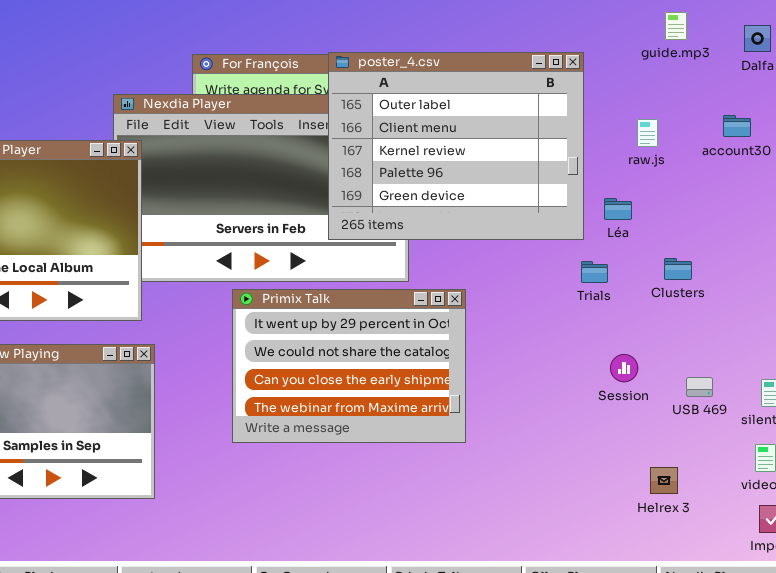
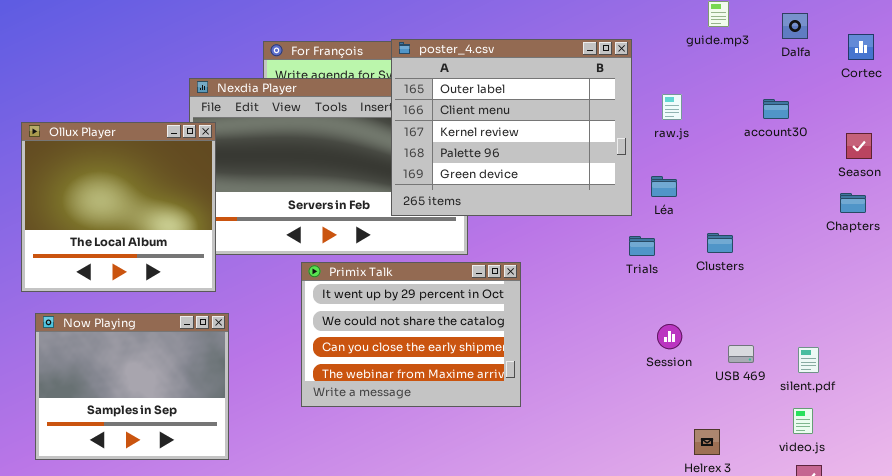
raw.js: [637,119,658,147] -> [662,94,682,120], moved

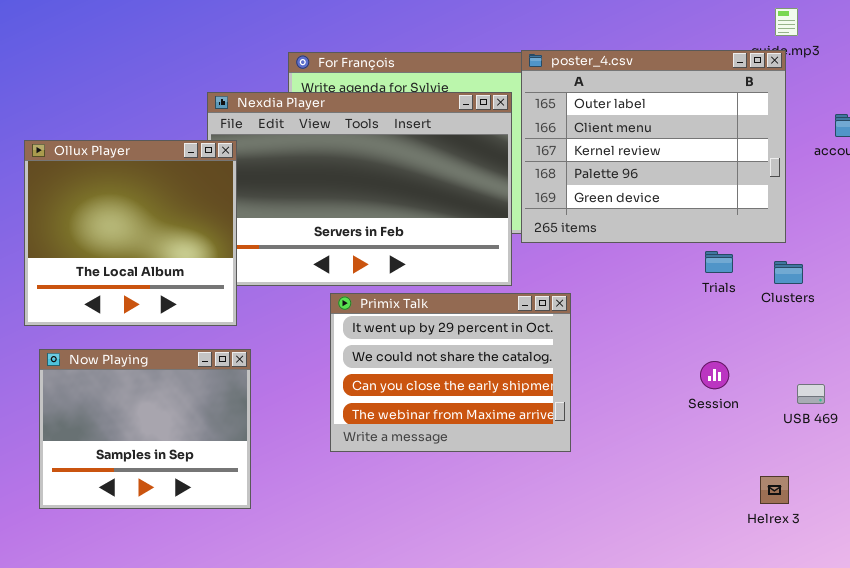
poster_4.csv: [391,39,632,216] -> [521,50,786,243], moved
Trials: [629,236,655,256] -> [705,251,733,273], moved
Session: [657,324,682,349] -> [700,361,729,389], moved

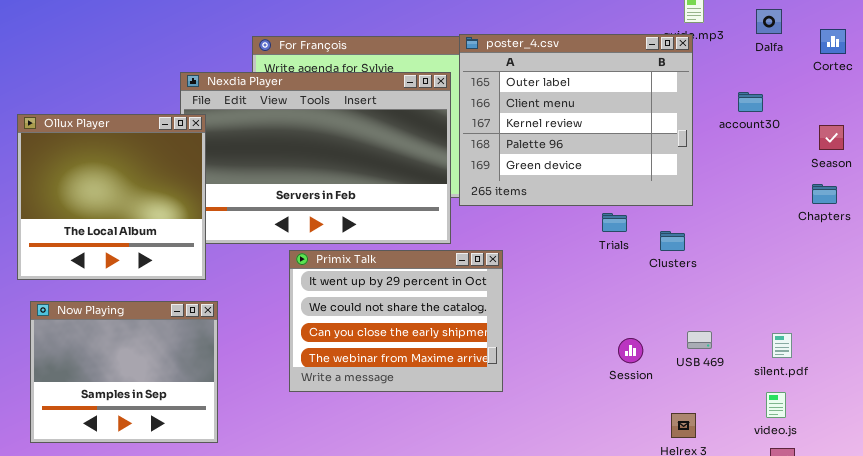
Trials: [705,251,733,273] -> [602,213,627,232], moved
Clusters: [774,261,803,284] -> [660,231,685,251], moved
Session: [700,361,729,389] -> [618,338,643,363], moved
USB 469: [797,384,825,404] -> [687,331,712,349], moved

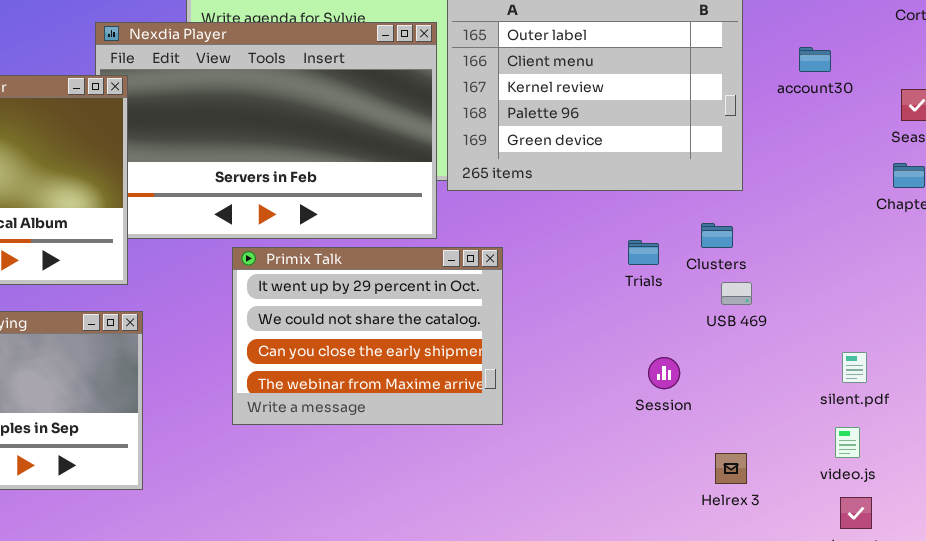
Trials: [602,213,627,232] -> [628,240,659,265], moved
USB 469: [687,331,712,349] -> [721,282,752,305], moved

